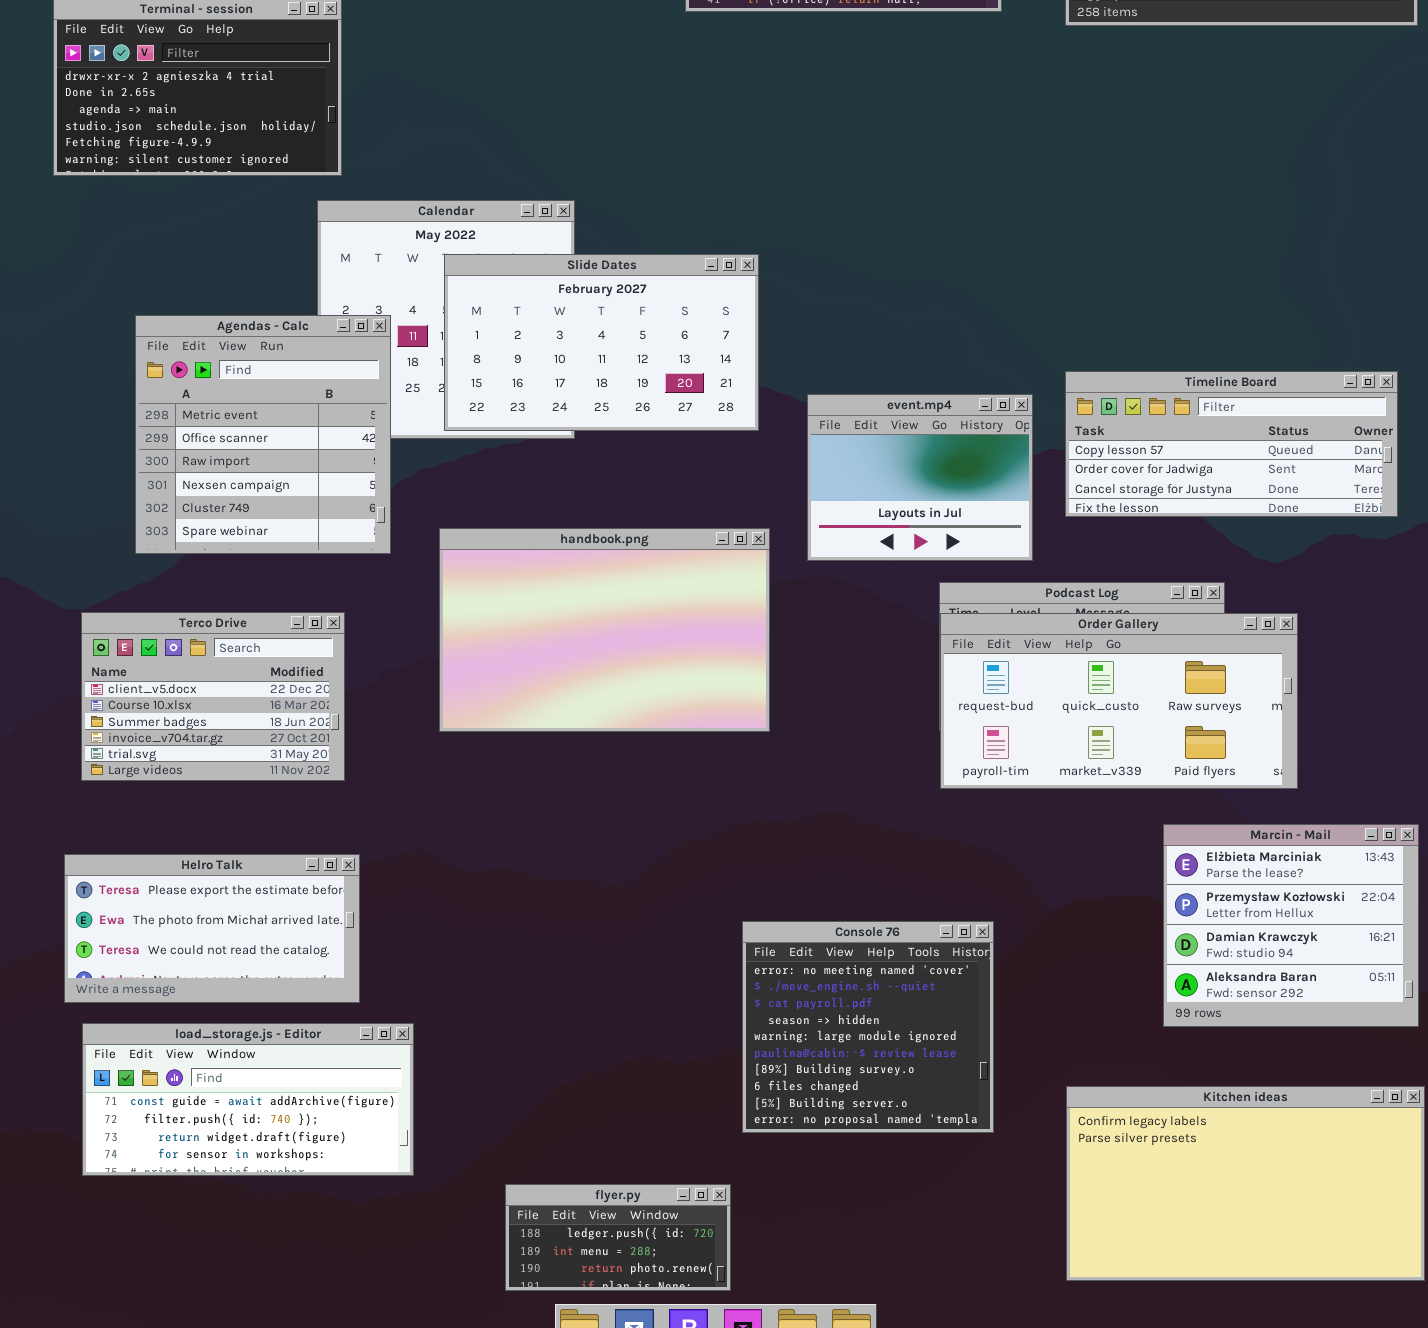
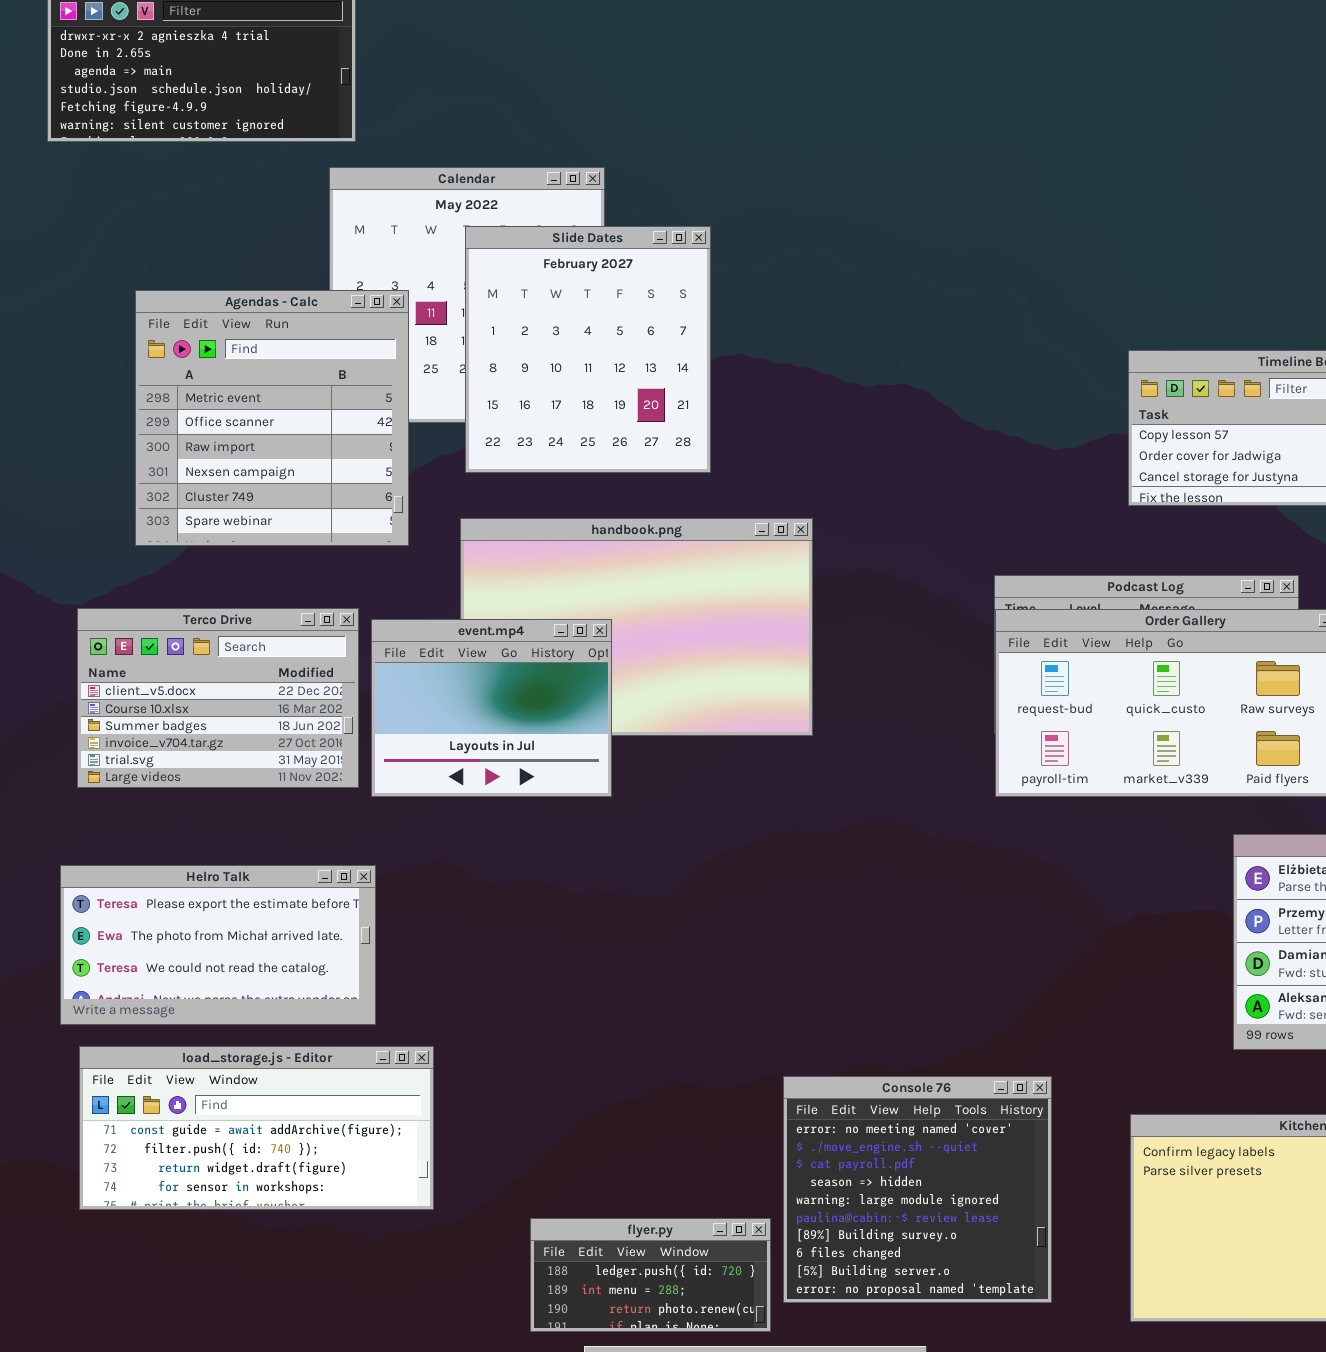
Slide Dates: [444,254,759,431] -> [465,226,711,473], resized
event.mp4: [807,394,1033,561] -> [371,619,612,797], moved
Console 76: [742,921,994,1133] -> [783,1076,1052,1303], moved

